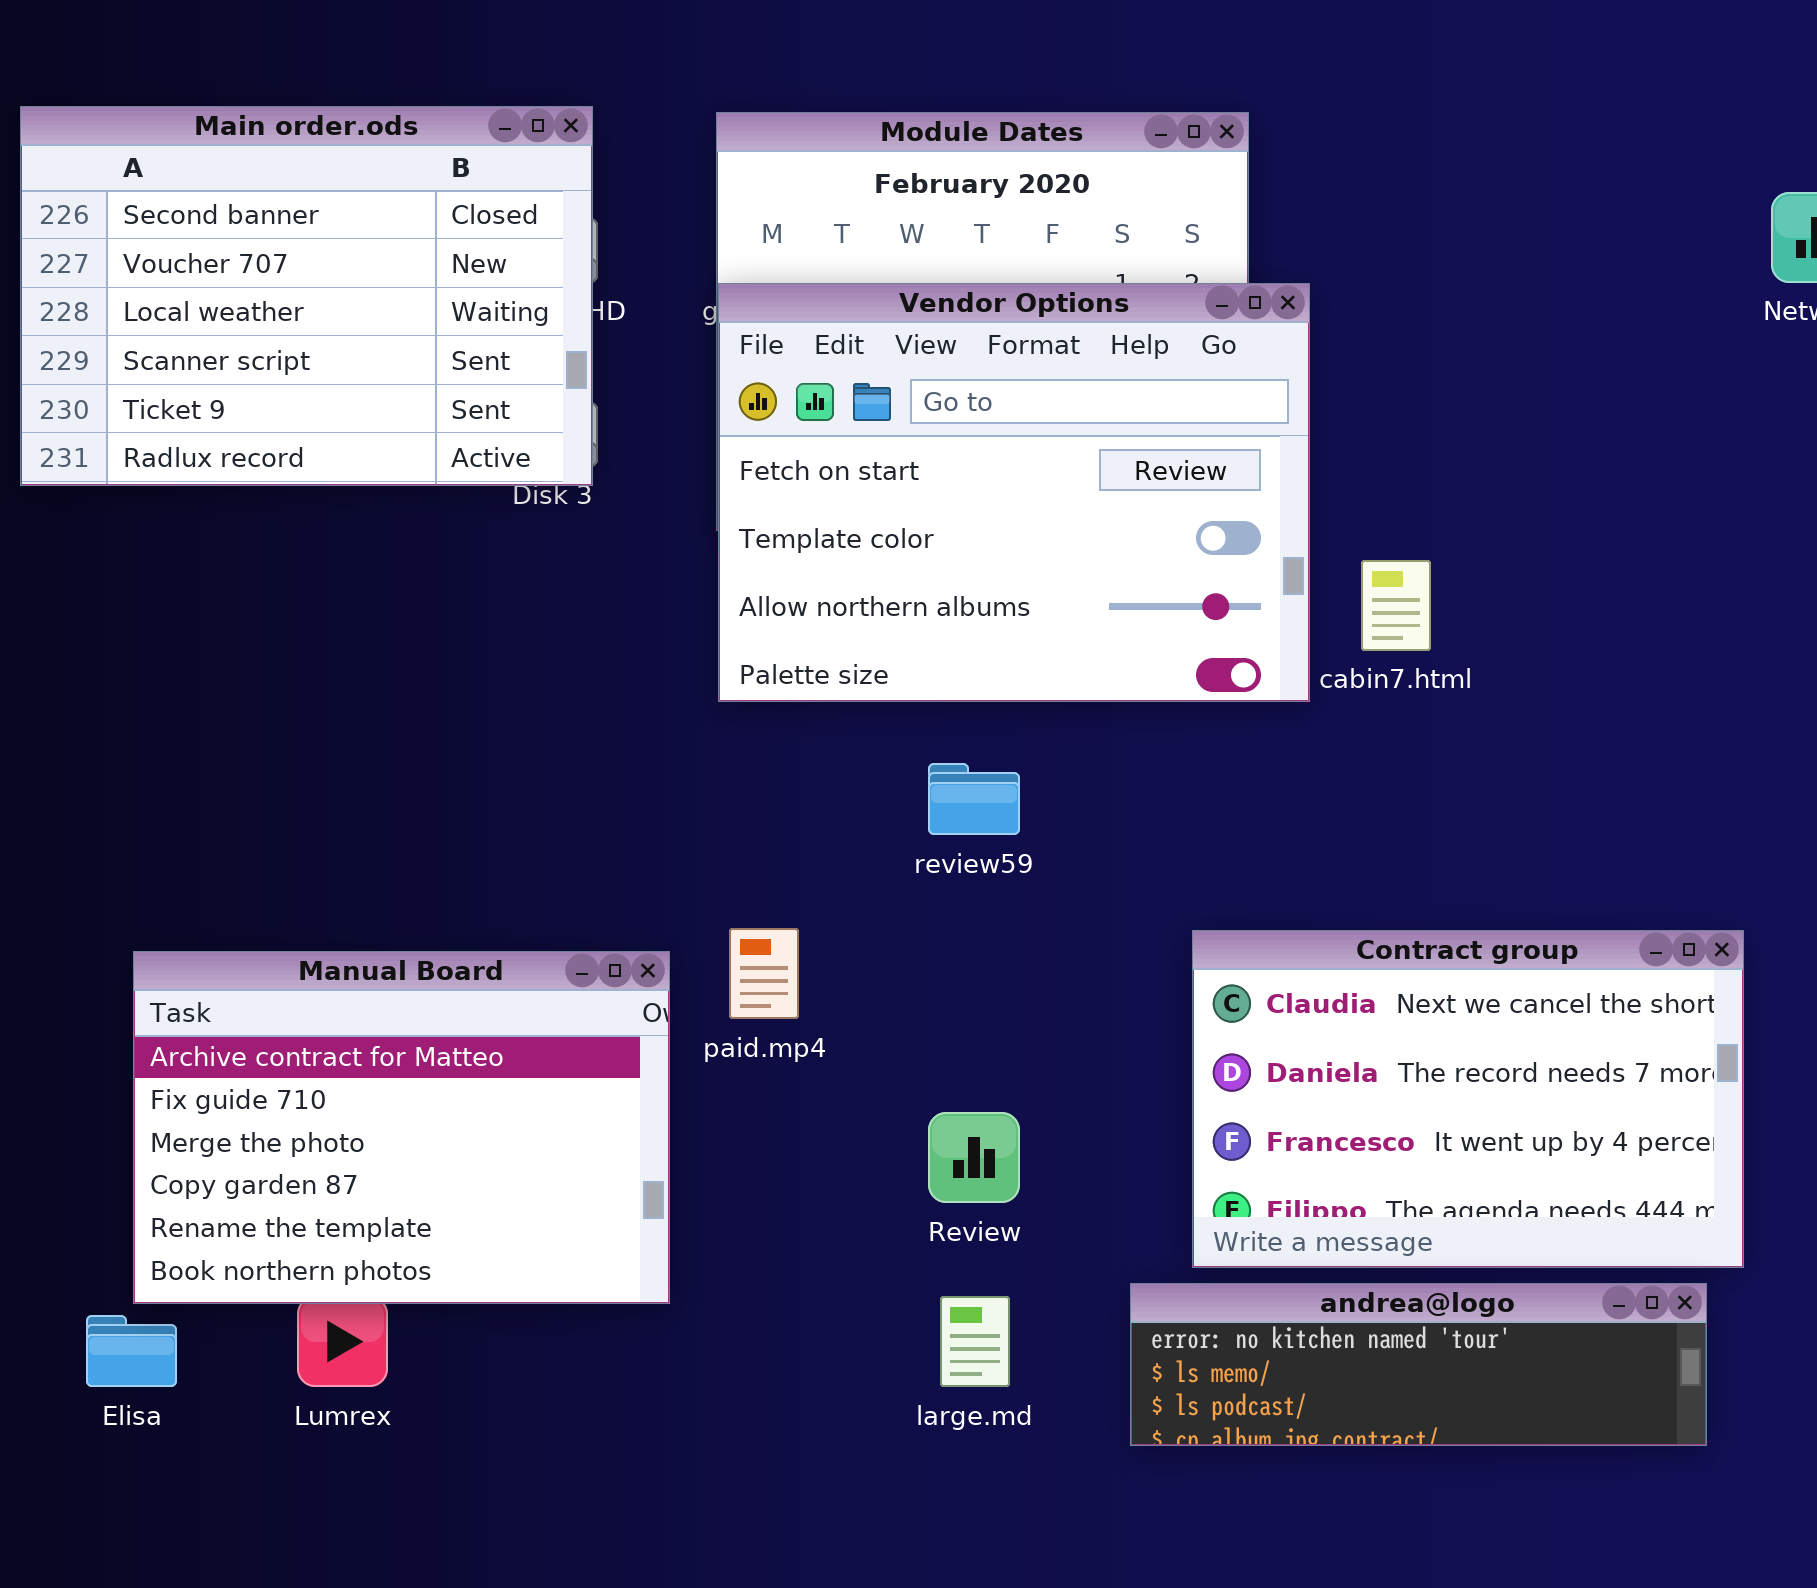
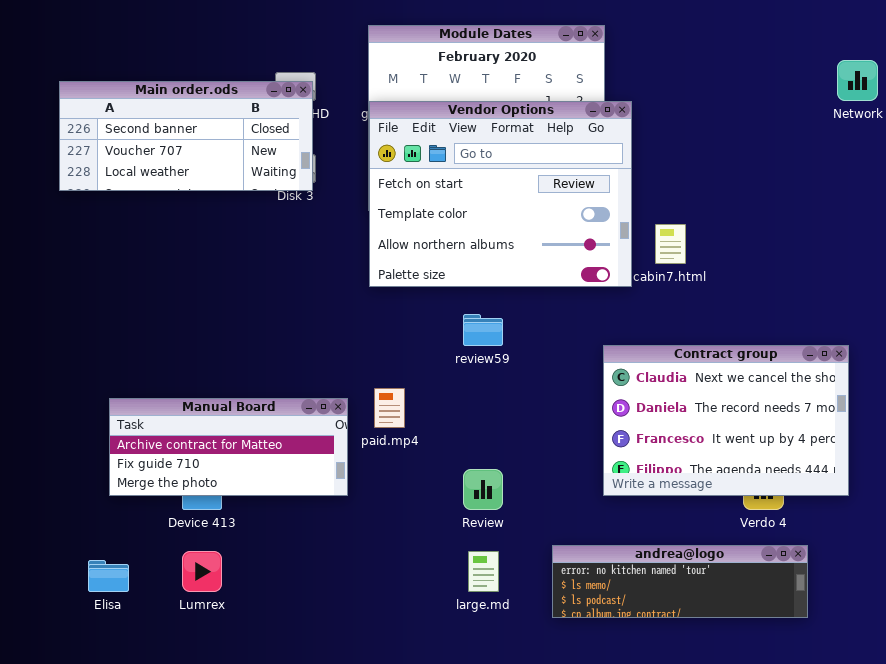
Main order.ods: [20,106,593,486] -> [59,81,313,191], resized
Contract group: [1192,930,1744,1268] -> [603,345,849,496], moved
Manual Board: [133,951,670,1304] -> [109,398,348,496], resized

